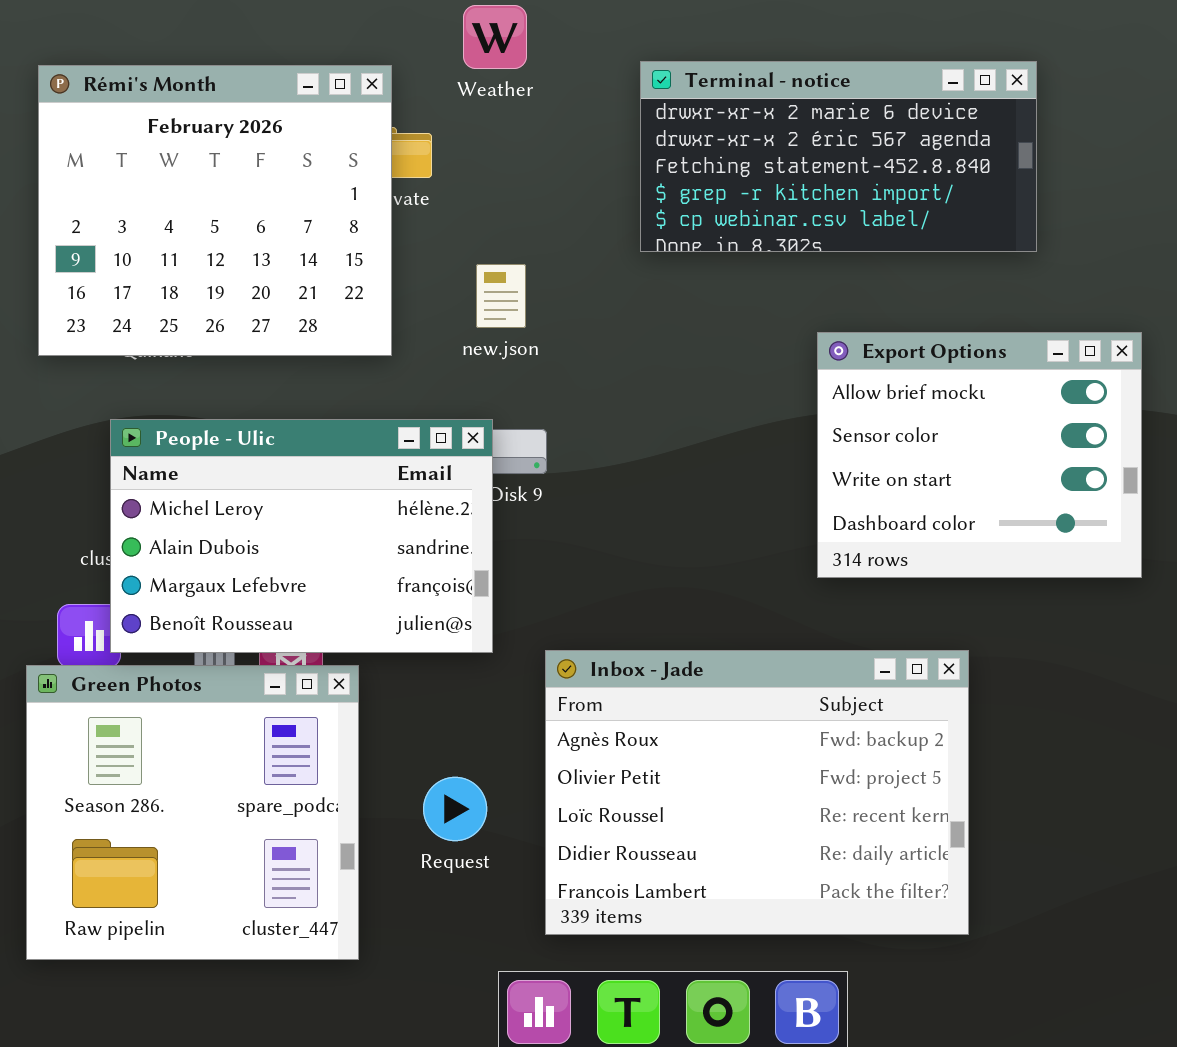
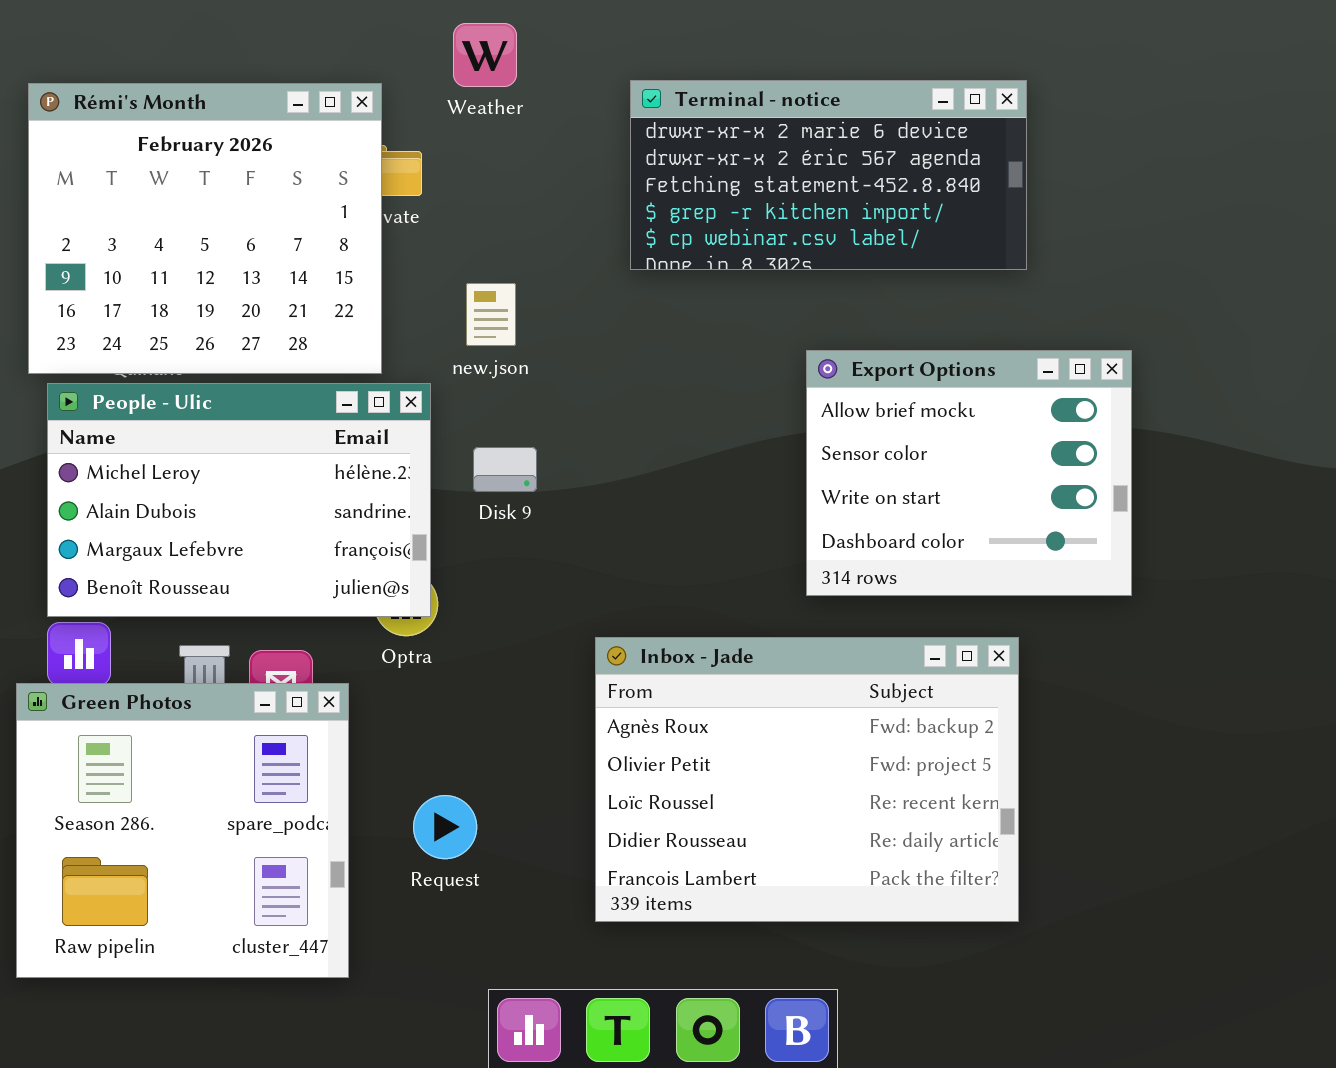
People - Ulic: [110,419,493,653] -> [47,383,431,617], moved
Inbox - Jade: [545,650,969,935] -> [595,637,1019,922], moved

